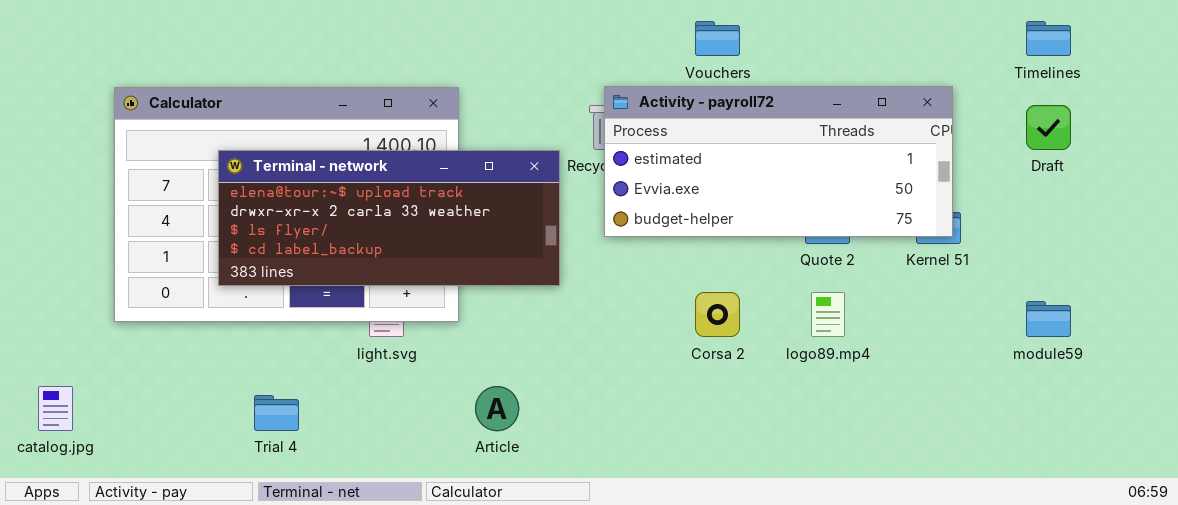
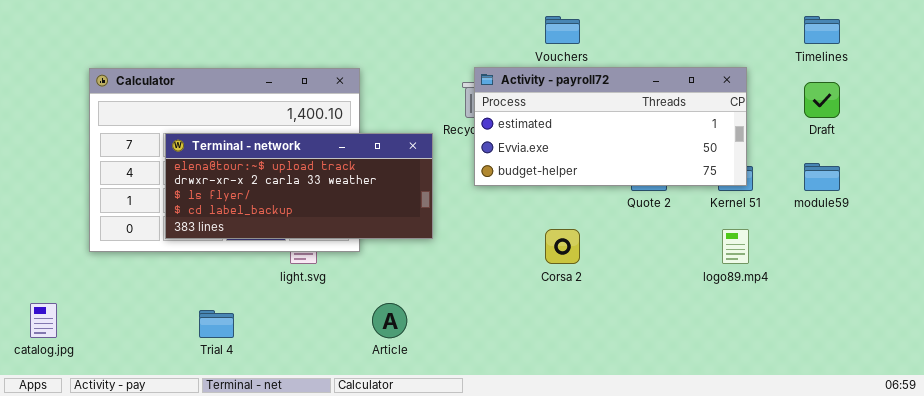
Terminal - network: [218,150,560,286] -> [165,133,433,239], moved
logo89.mp4: [811,292,845,337] -> [722,229,749,264], moved
module59: [1026,301,1071,337] -> [804,163,840,191], moved

